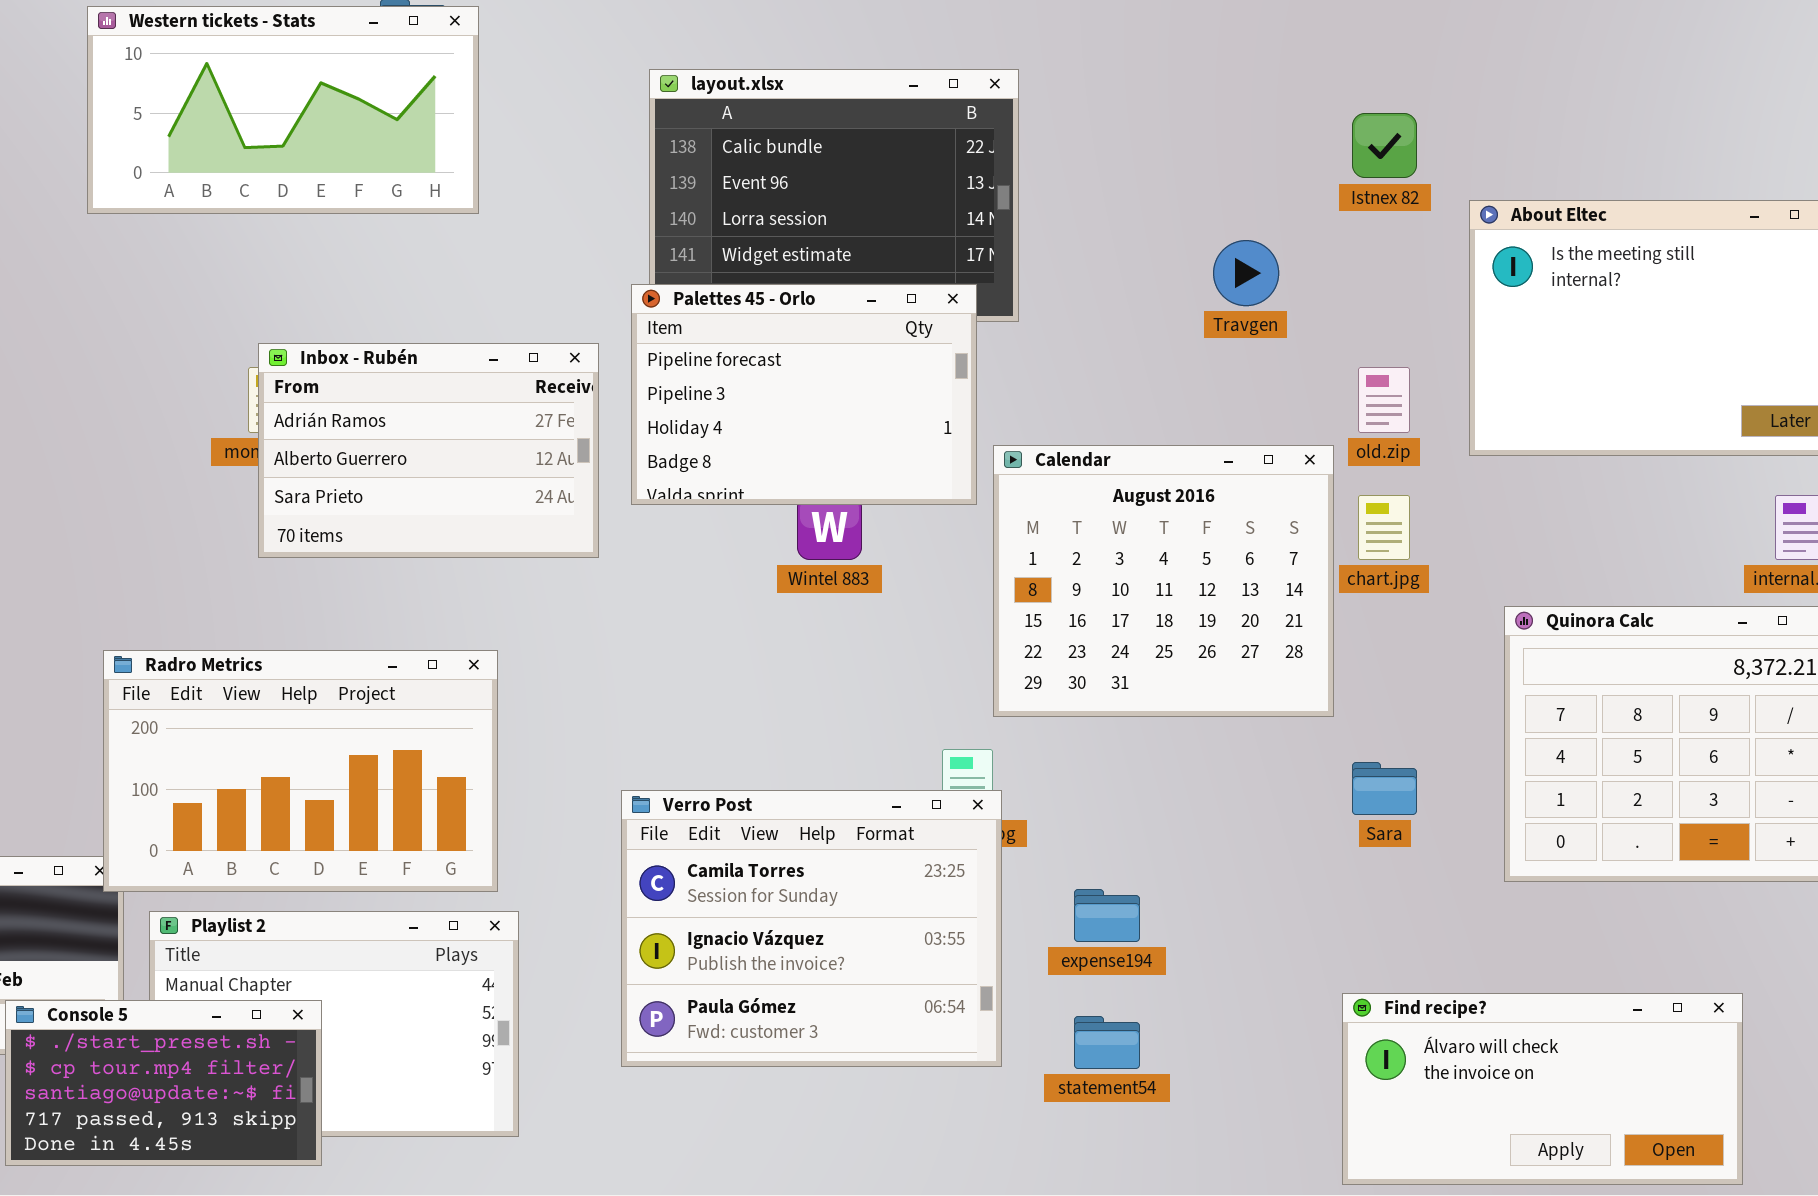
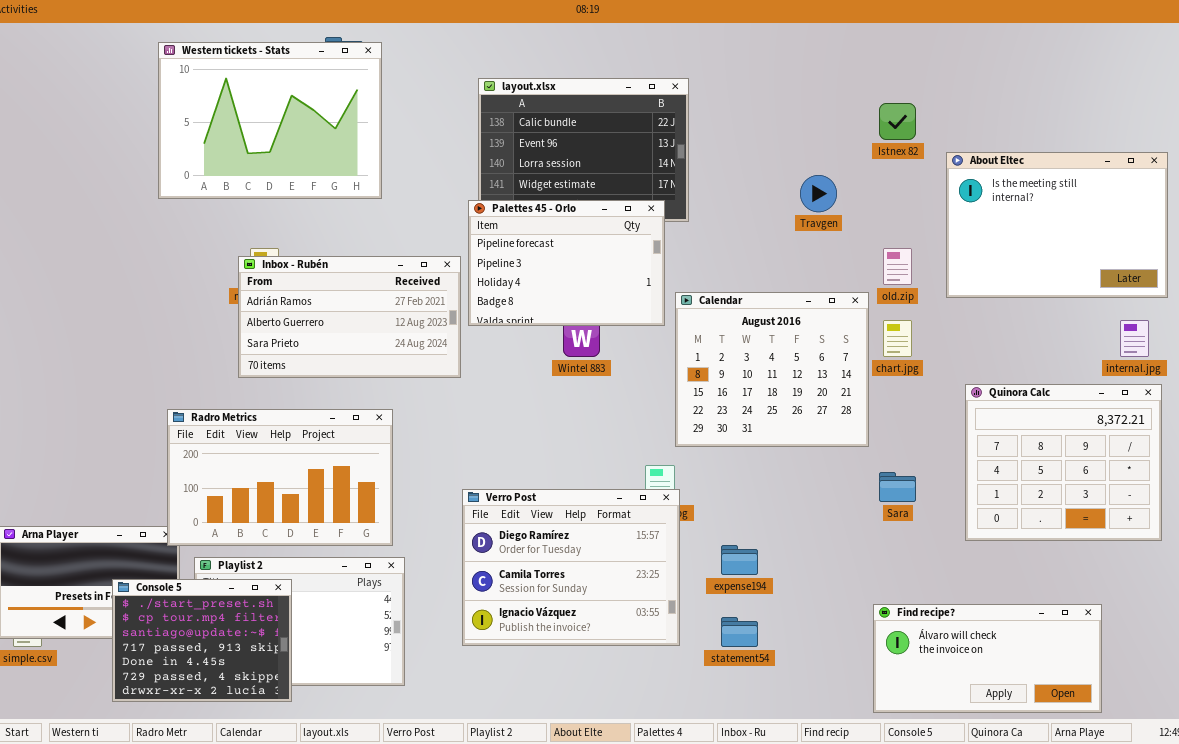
Western tickets - Stats: [87,6,479,214] -> [158,42,382,199], resized
Inbox - Rubén: [258,343,599,558] -> [238,256,461,378], moved, resized
Verro Post: [621,790,1002,1067] -> [462,489,680,646], scrolled up 1 row
Console 5: [5,1000,322,1166] -> [112,579,292,702], resized

